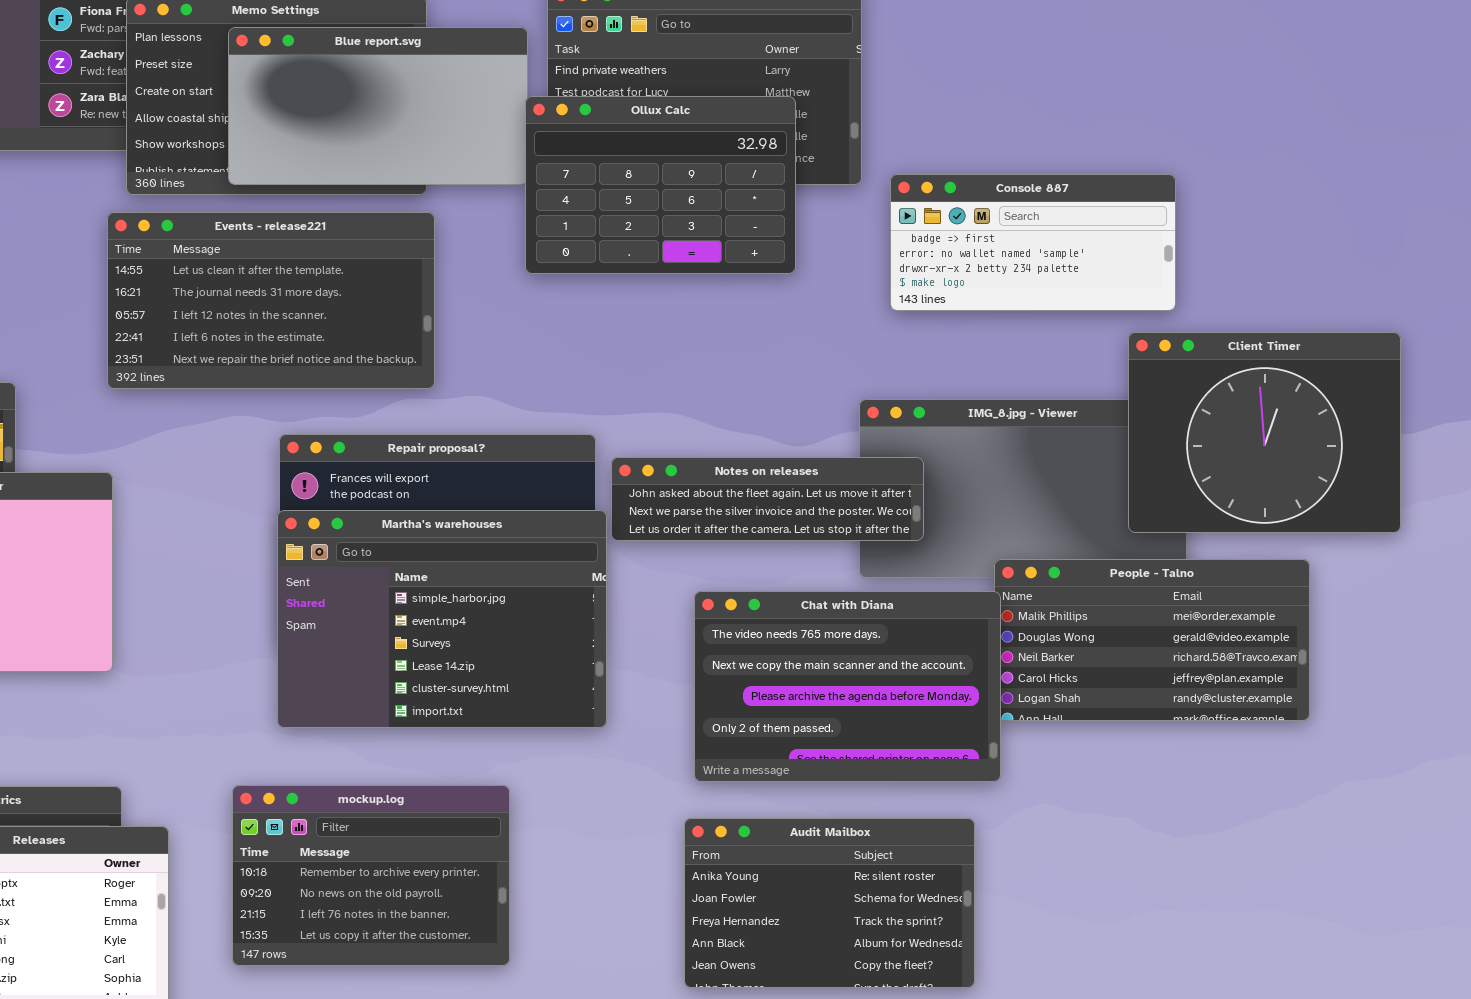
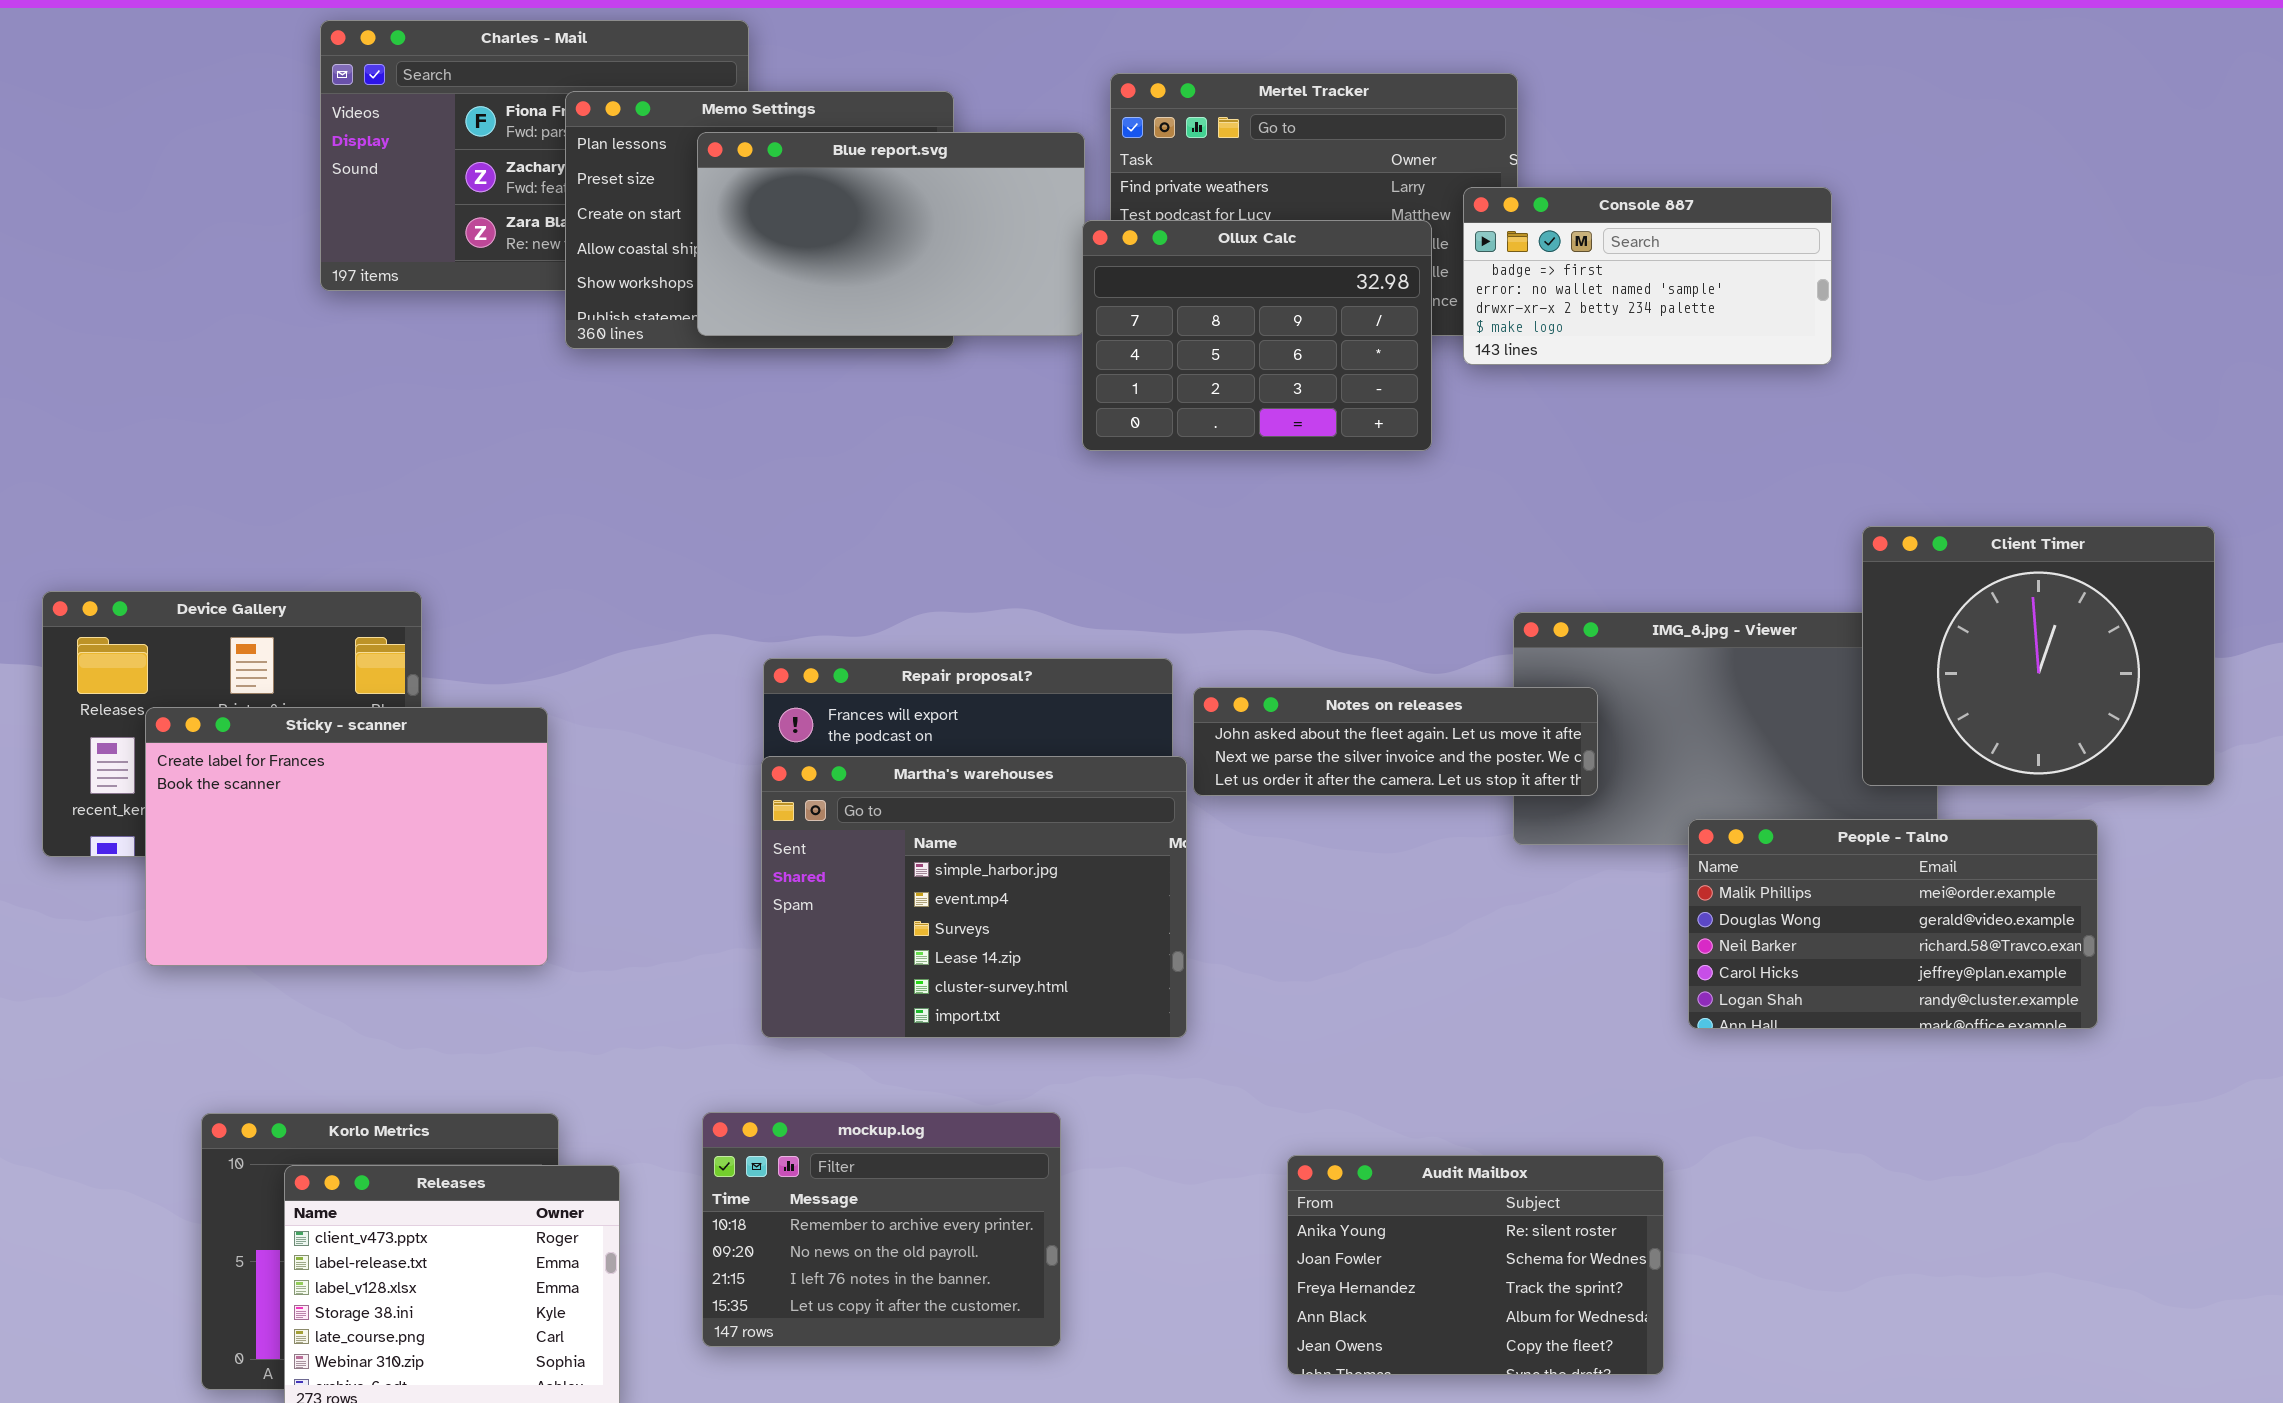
Console 887: [890,174,1176,311] -> [1463,187,1832,365], moved
Events - release221: [107,212,435,389] -> none, closed
Chat with Diana: [694,591,1001,782] -> none, closed

